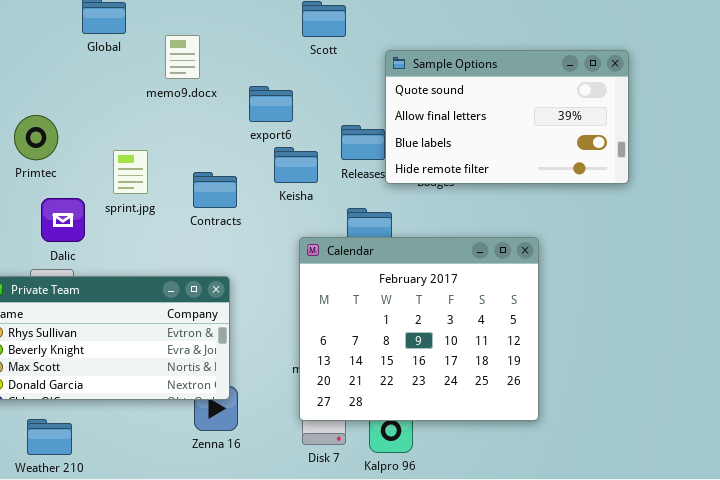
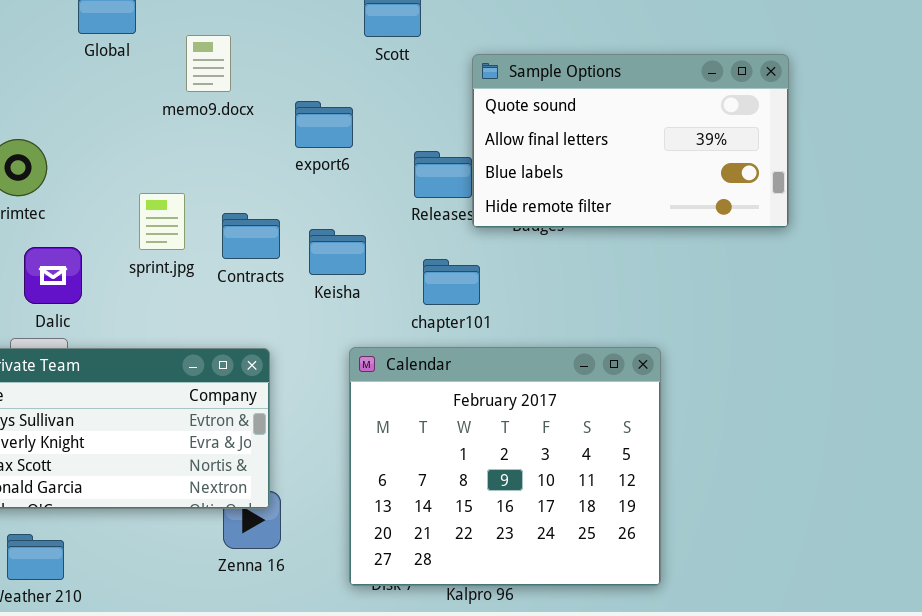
Keisha: [274,147,318,183] -> [309,229,366,275], moved
sprint.jpg: [113,150,148,194] -> [139,193,185,250], moved
Calendar: [299,237,539,421] -> [349,347,661,586], moved

